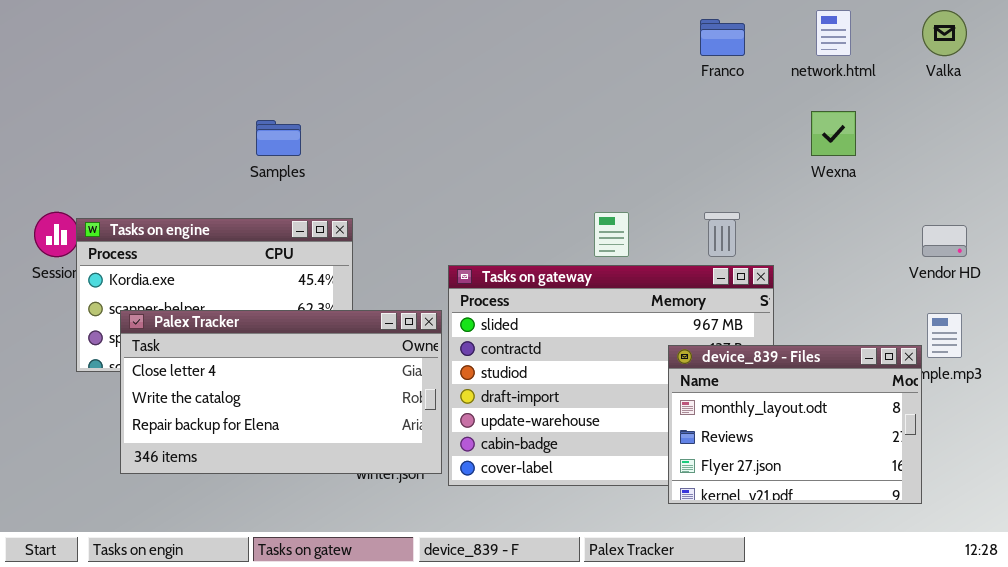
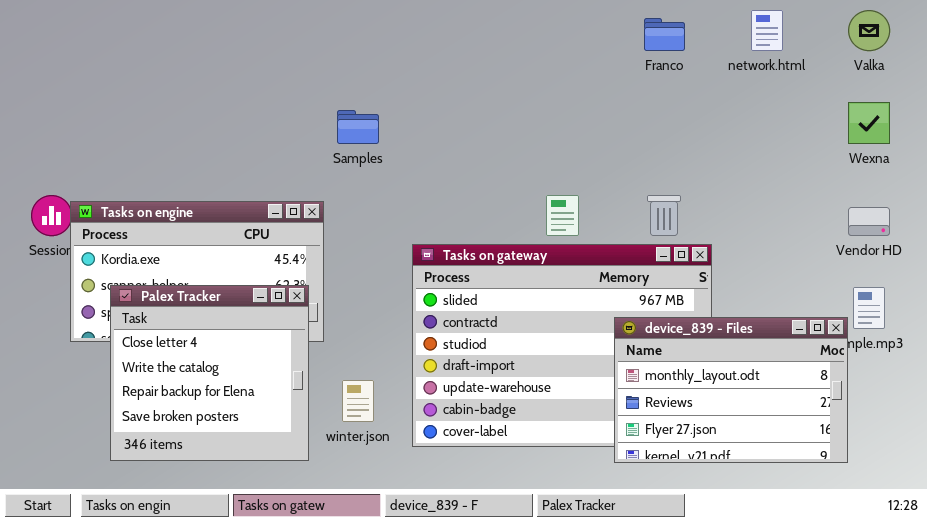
Wexna: [811,111,856,156] -> [848,102,890,144], moved
Samples: [256,120,301,156] -> [337,110,379,144], moved
Palex Tracker: [120,310,442,474] -> [110,285,309,461], resized

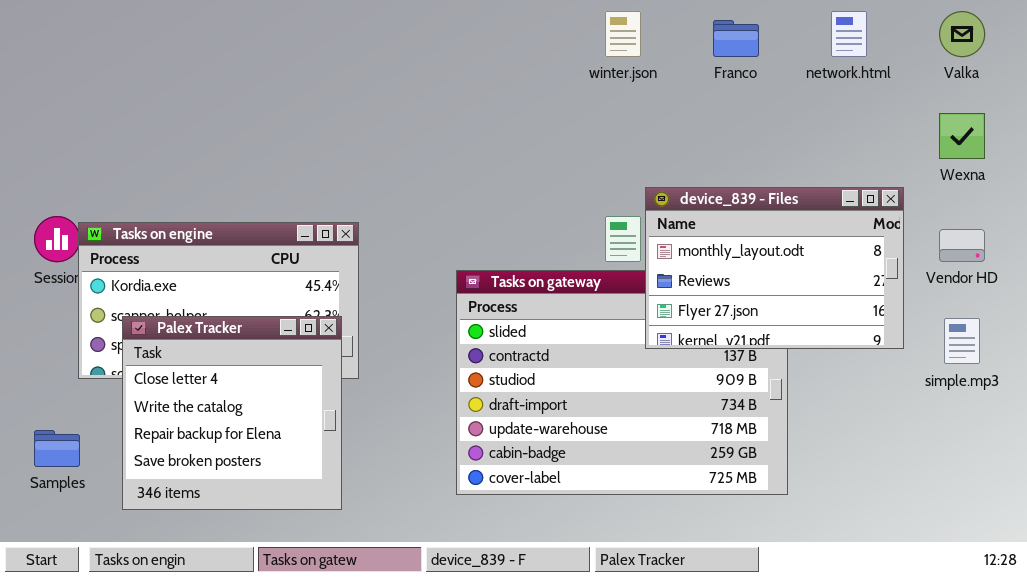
Samples: [337,110,379,144] -> [34,430,80,467], moved
device_839 - Files: [614,317,848,463] -> [645,187,904,349], moved
winter.json: [342,380,374,422] -> [605,11,641,57], moved

